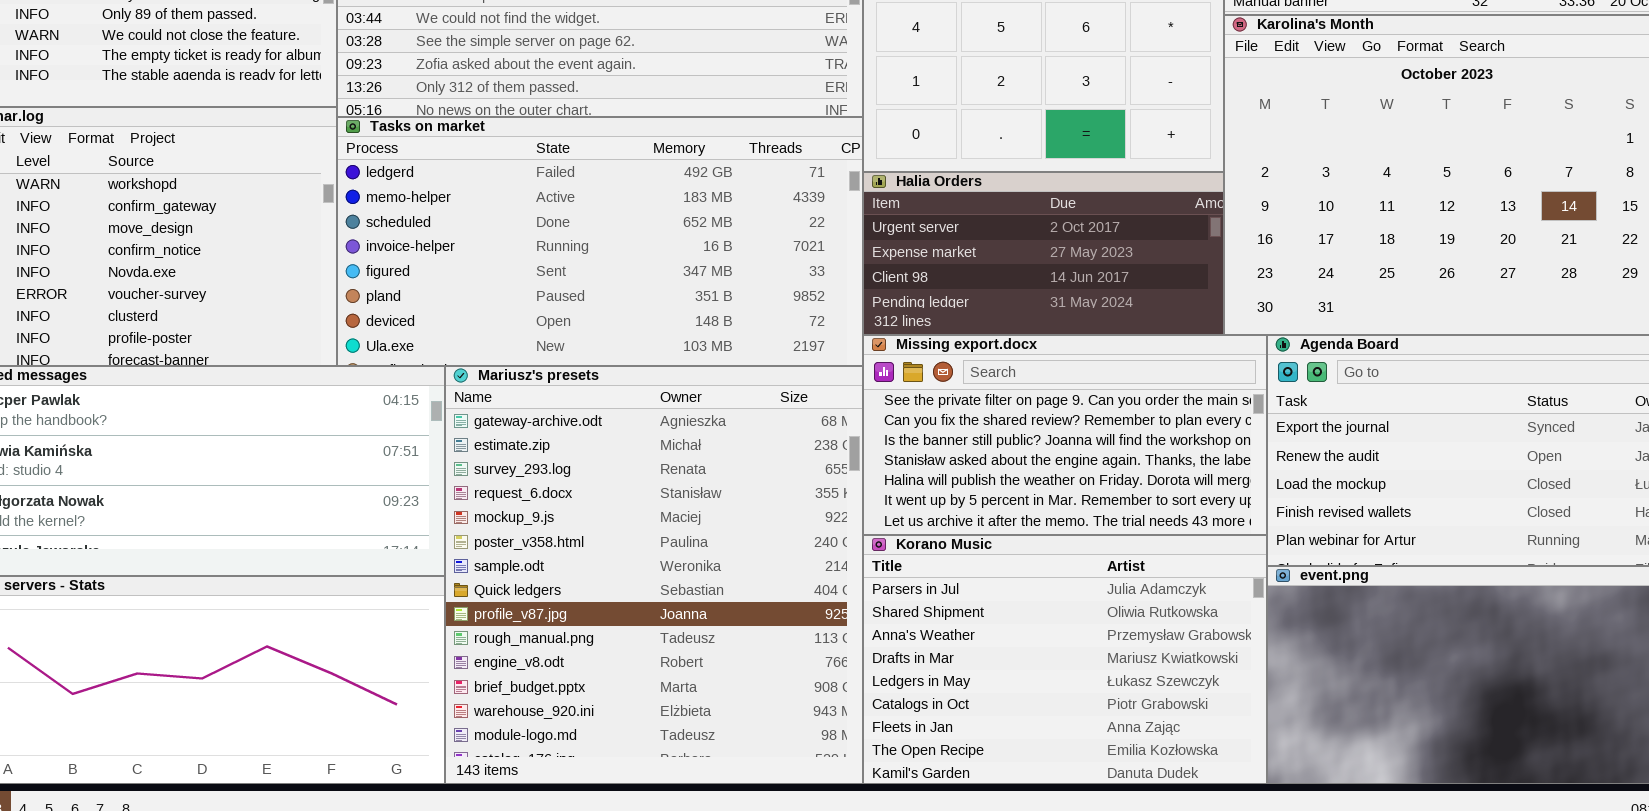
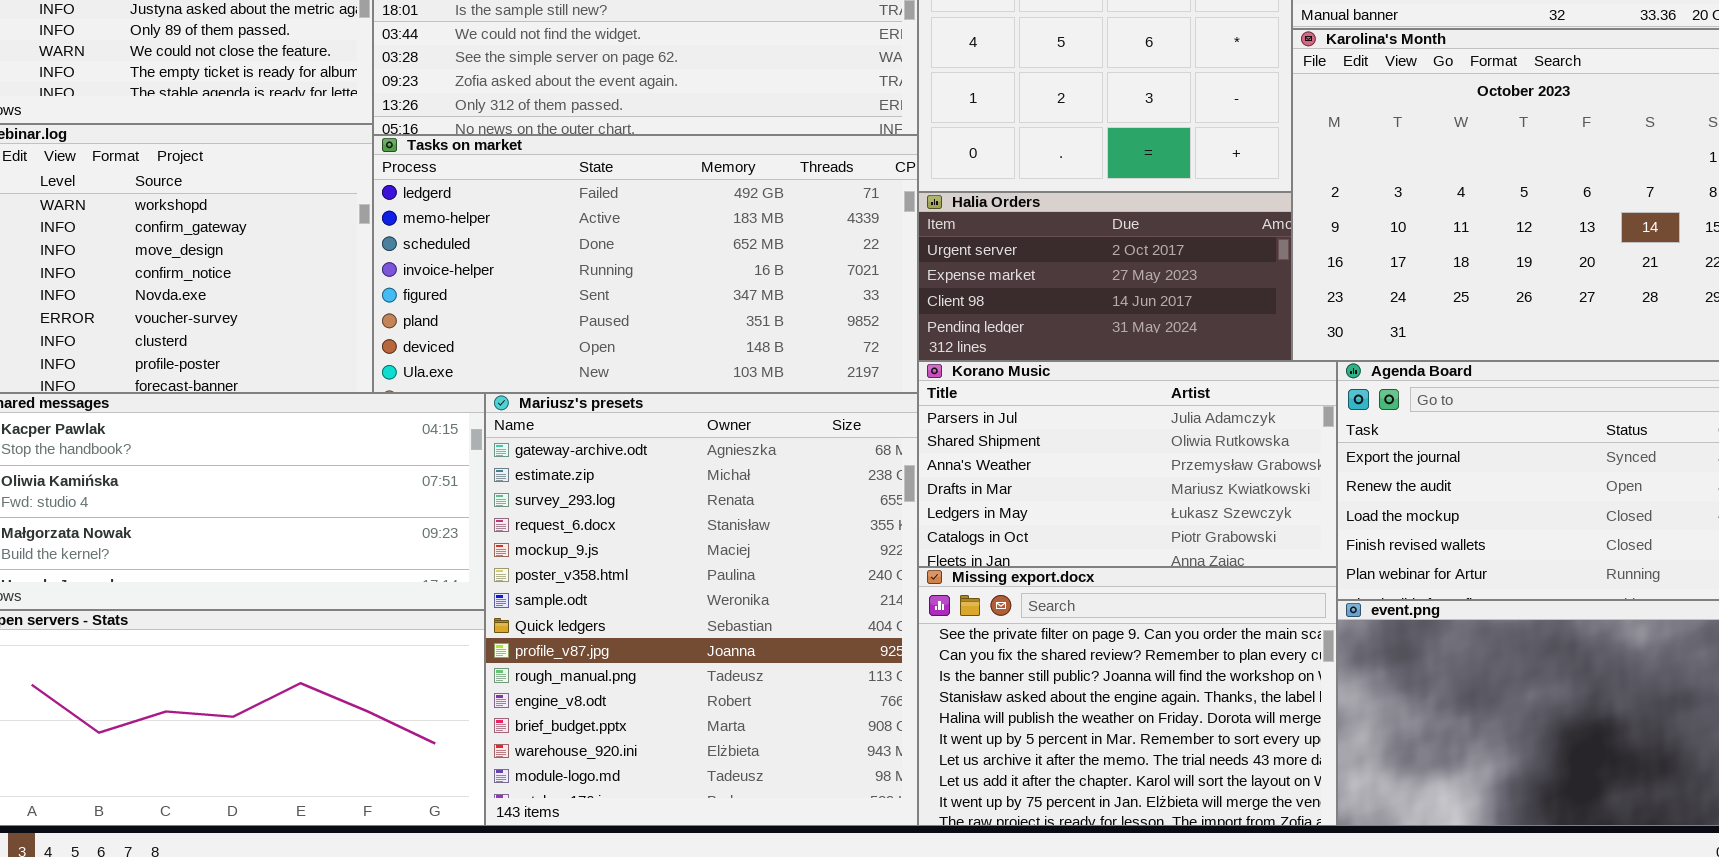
Missing export.docx: [863,335,1267,535] -> [918,567,1337,826], moved, resized
Korano Music: [863,535,1267,784] -> [918,361,1337,567], moved, resized

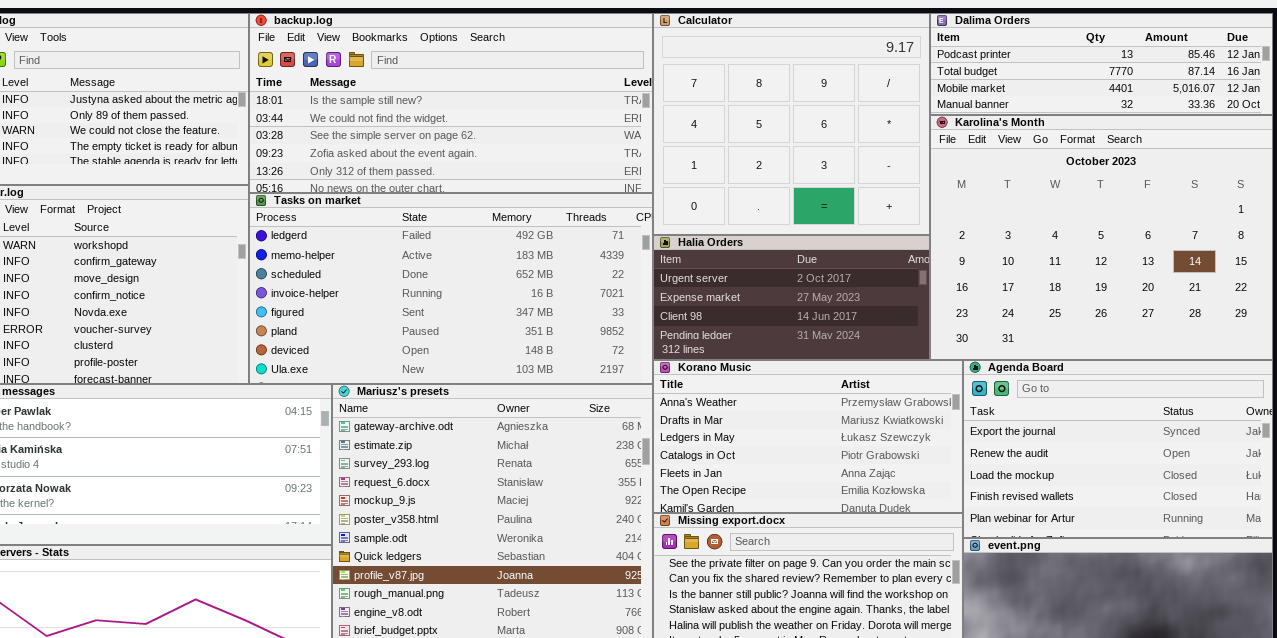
Korano Music: [918,361,1337,567] -> [653,360,963,513], scrolled down 2 rows

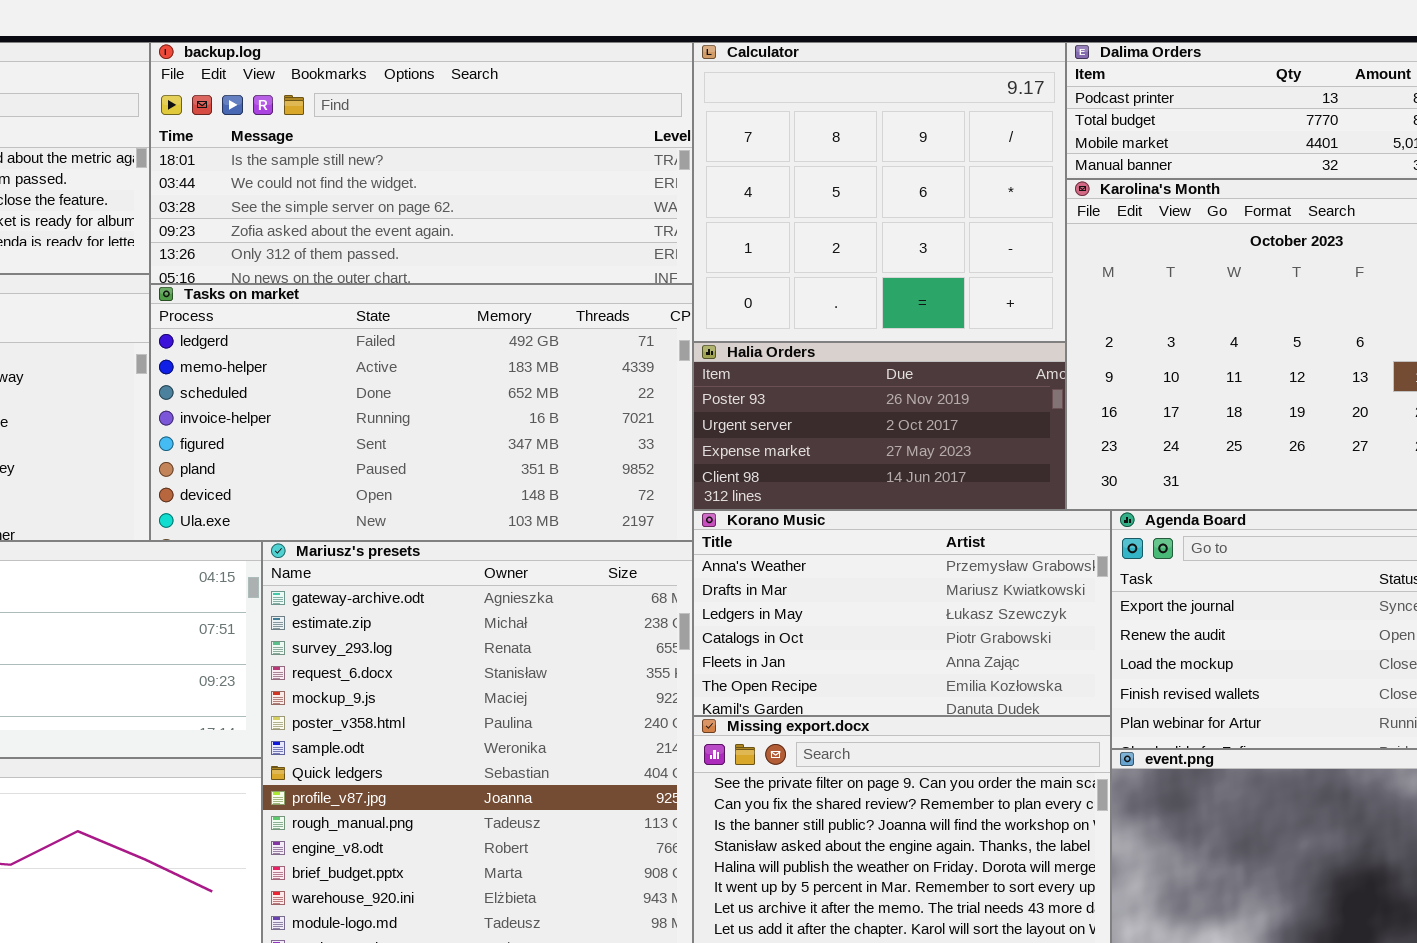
Halia Orders: [653,235,930,360] -> [693,342,1066,510], scrolled up 1 row

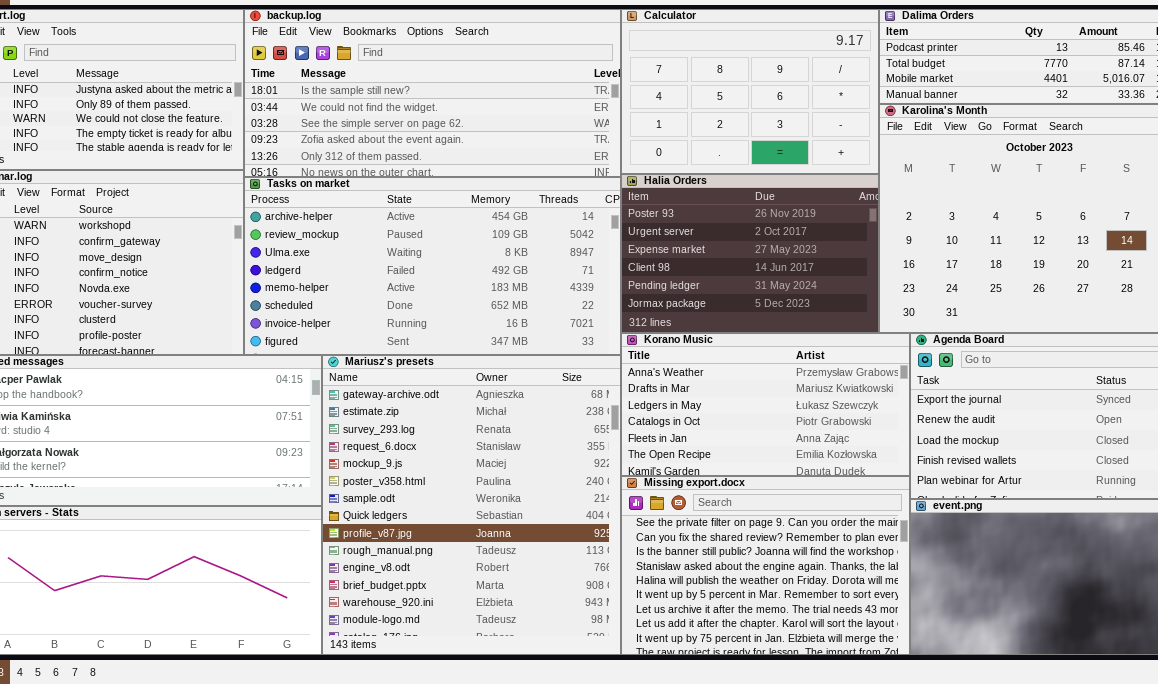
Calculator: [693,42,1066,342] -> [621,9,879,174], resized
Tasks on market: [150,284,693,541] -> [244,177,621,355], scrolled up 3 rows
Halia Orders: [693,342,1066,510] -> [621,174,879,333], resized

